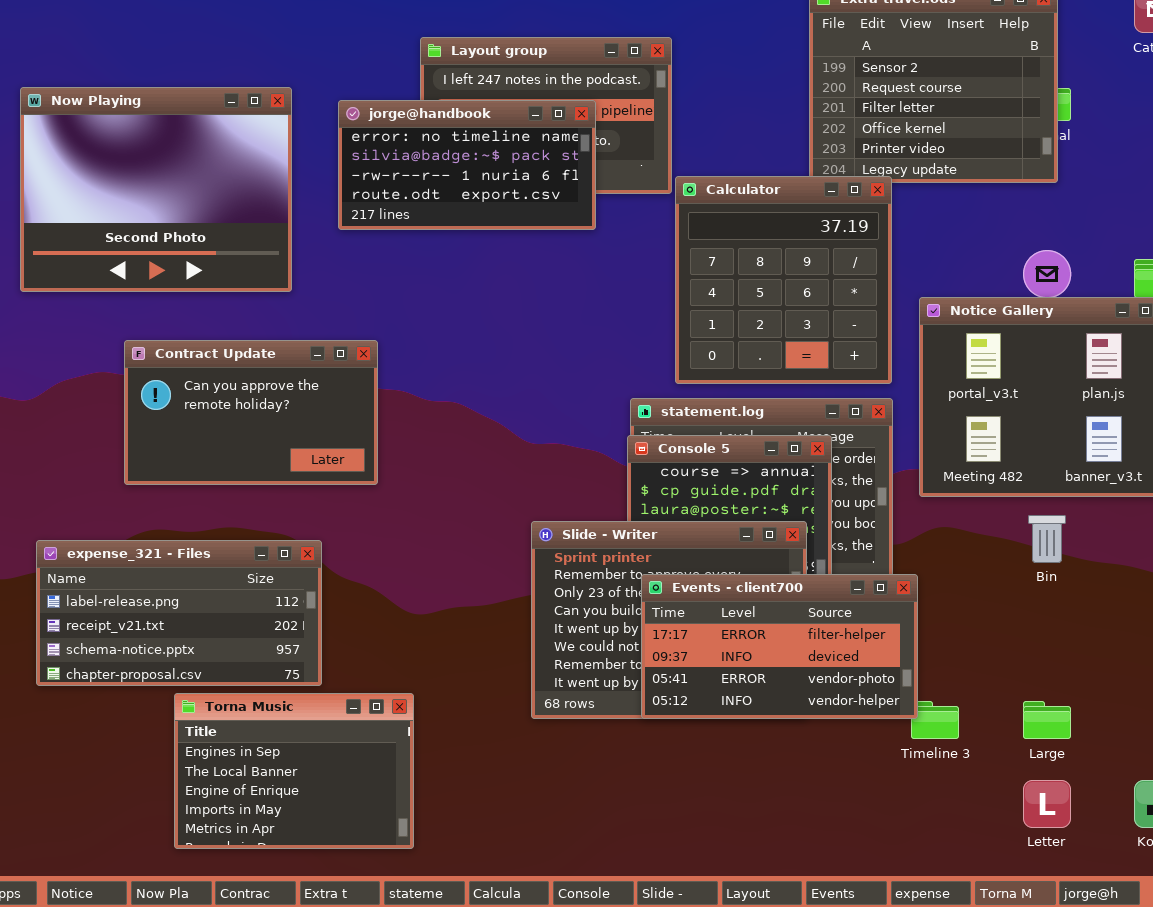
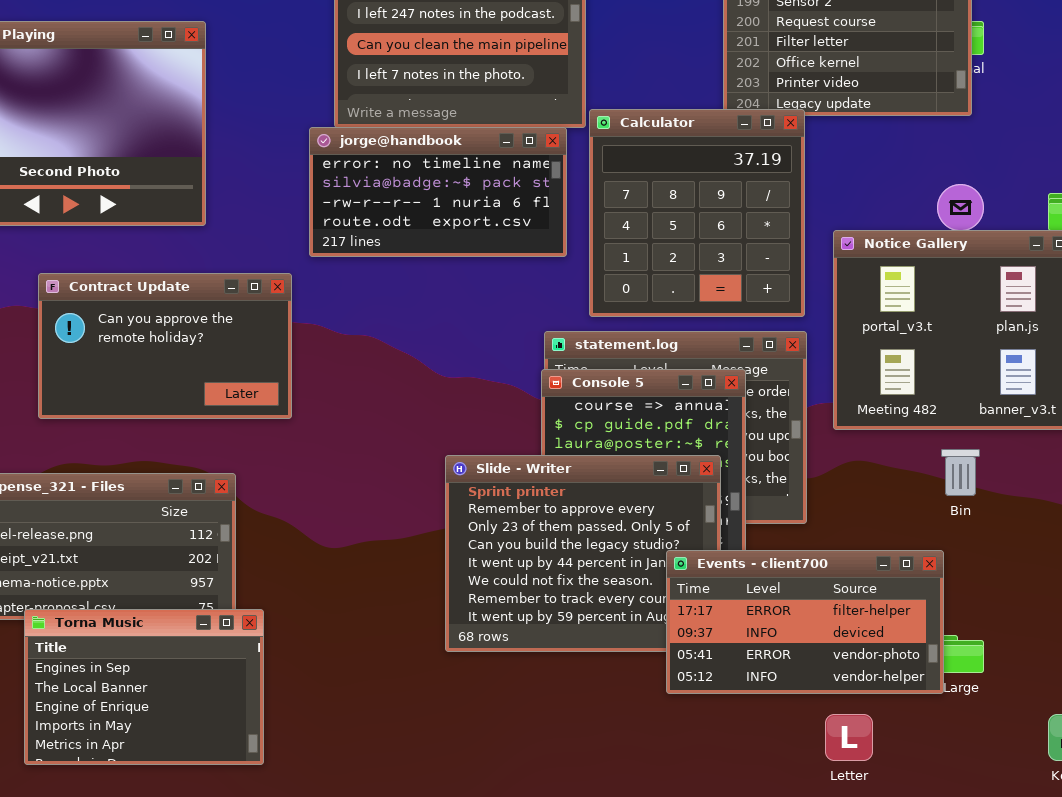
jorge@handbook: [338,100,596,230] -> [309,127,567,257], moved
Events - client700: [641,574,918,719] -> [666,550,944,694], moved
Torna Music: [174,693,414,849] -> [24,609,264,765], moved
Letter: [1023,780,1071,828] -> [825,714,873,761], moved

